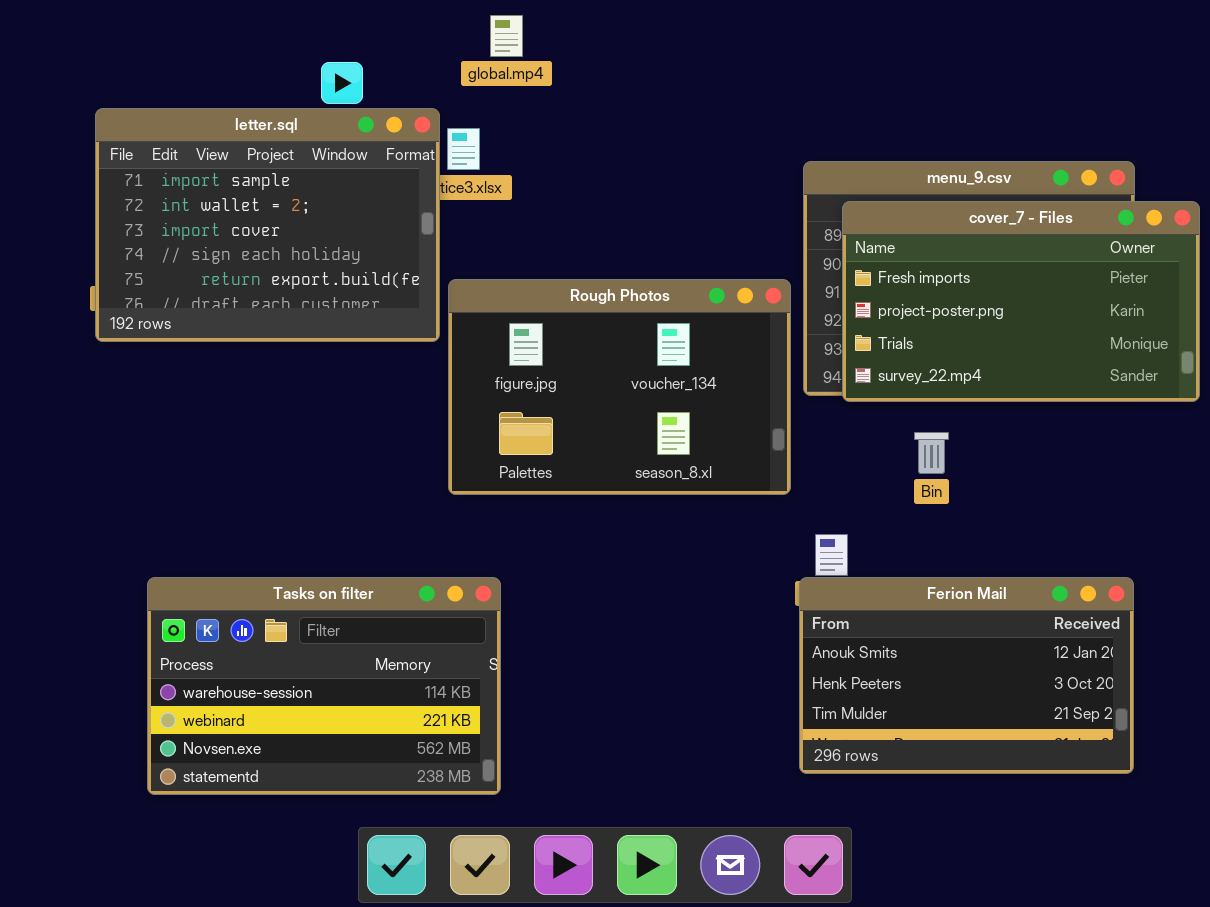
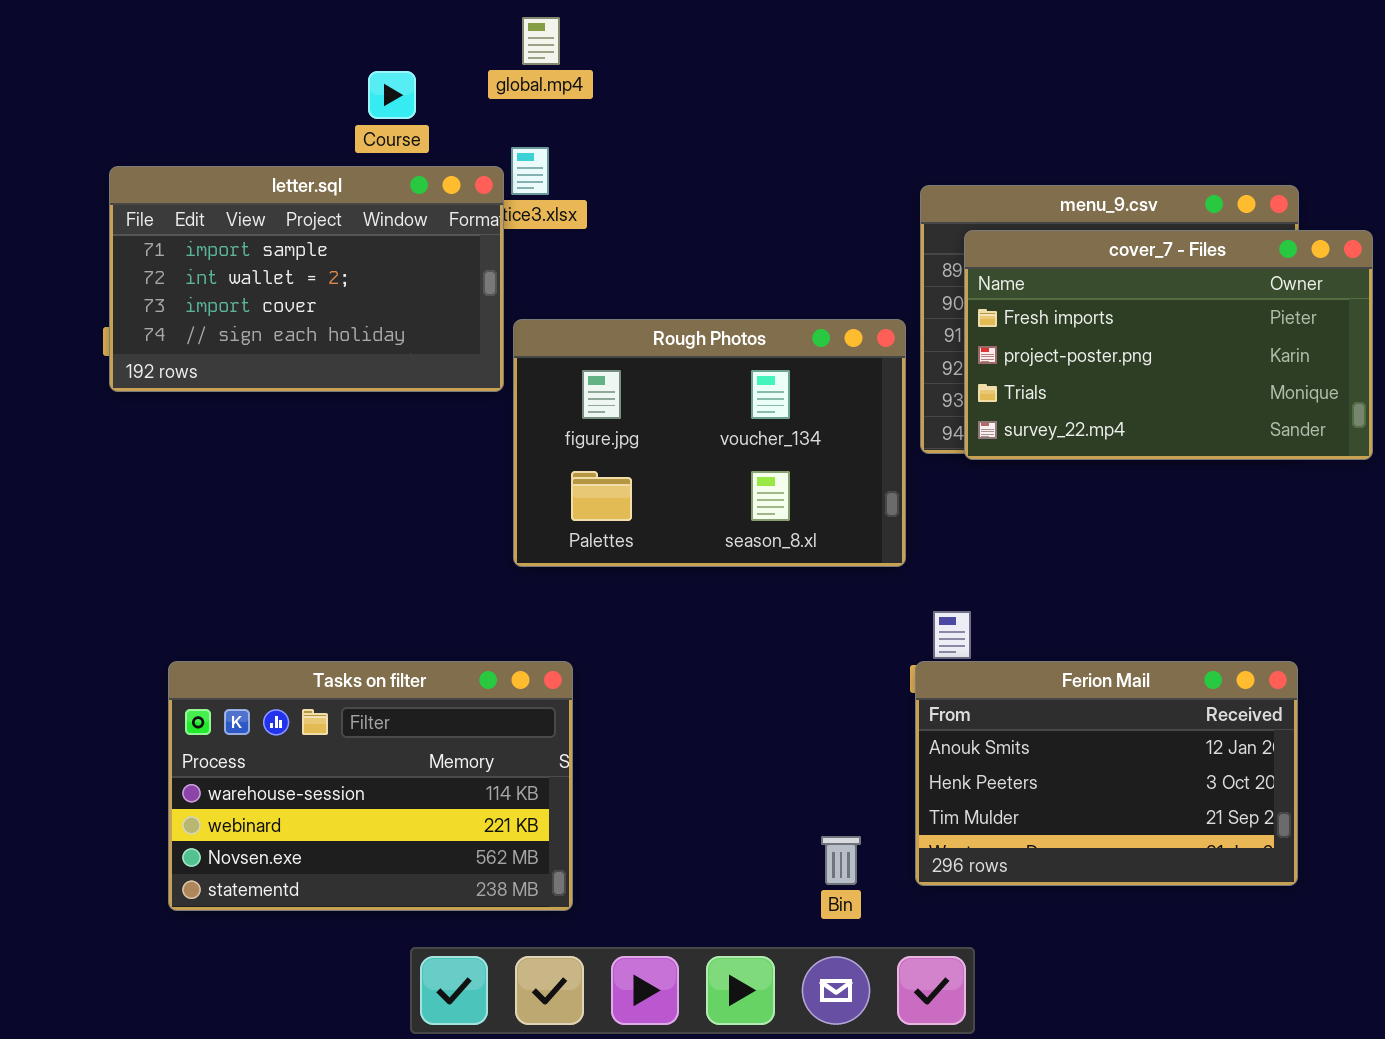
global.mp4: [490,15,523,57] -> [522,17,560,65], moved
letter.sql: [95,108,440,342] -> [109,166,504,392], resized
Bin: [914,432,949,474] -> [821,836,861,885], moved

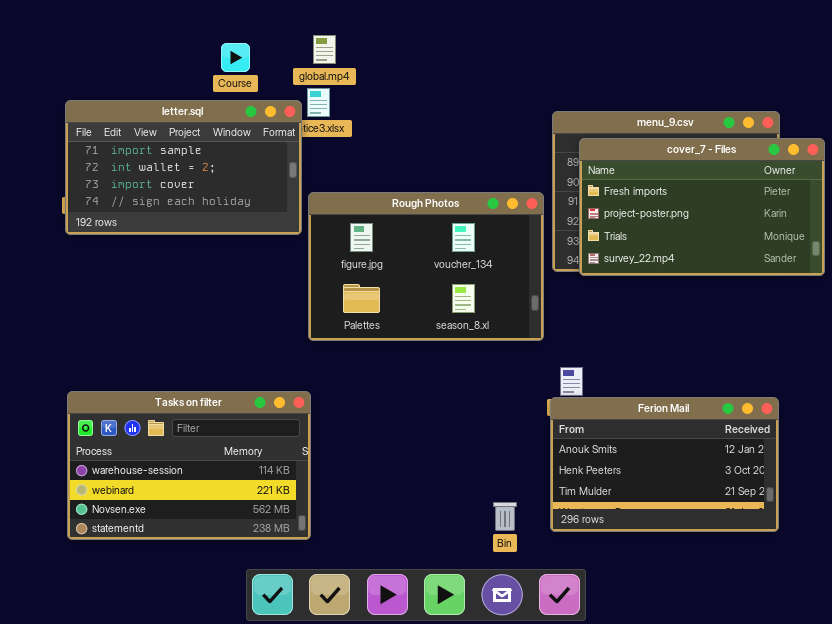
global.mp4: [522,17,560,65] -> [313,35,336,64], moved
Tasks on filter: [168,661,573,911] -> [67,391,311,540], moved

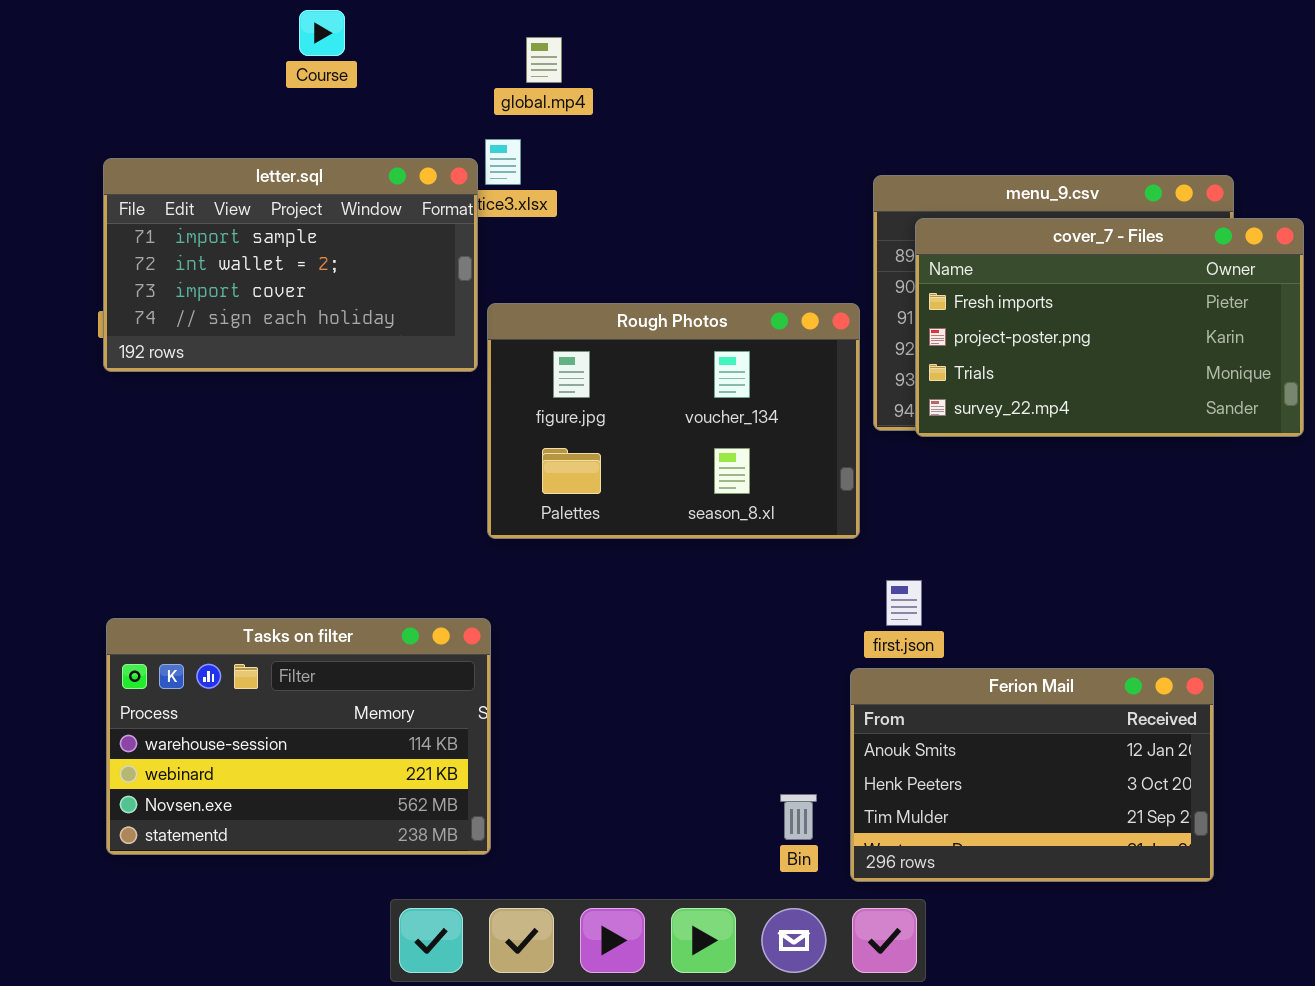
global.mp4: [313,35,336,64] -> [526,37,562,83], moved
Course: [221,43,250,72] -> [299,10,345,56], moved
Ferion Mail: [550,397,779,532] -> [850,668,1214,882], moved

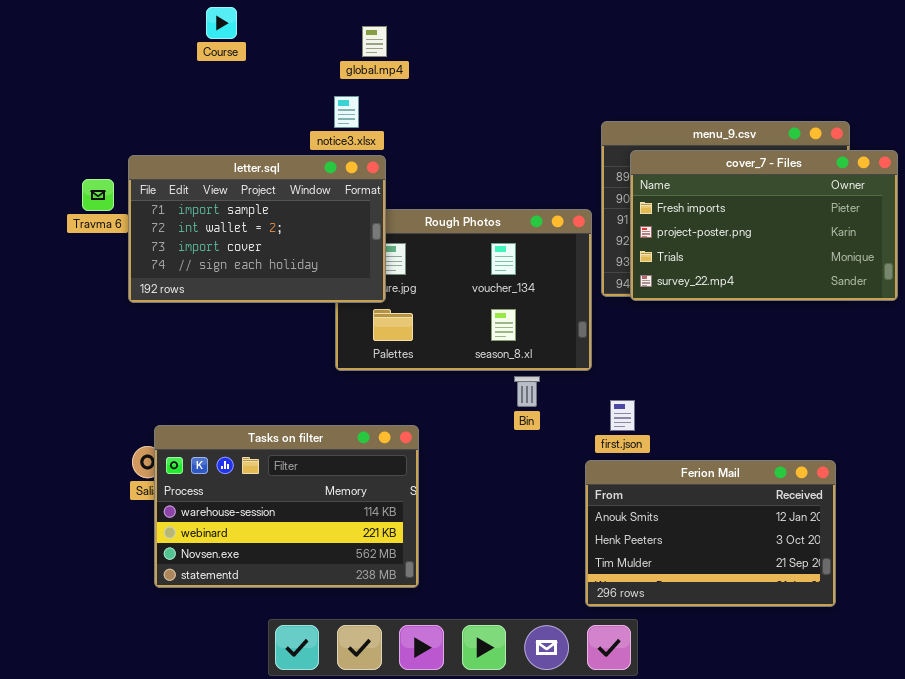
letter.sql: [103,158,478,372] -> [128,155,386,303], moved
Tasks on filter: [106,618,491,855] -> [154,425,419,588], moved
Bin: [780,794,817,840] -> [514,376,540,407], moved

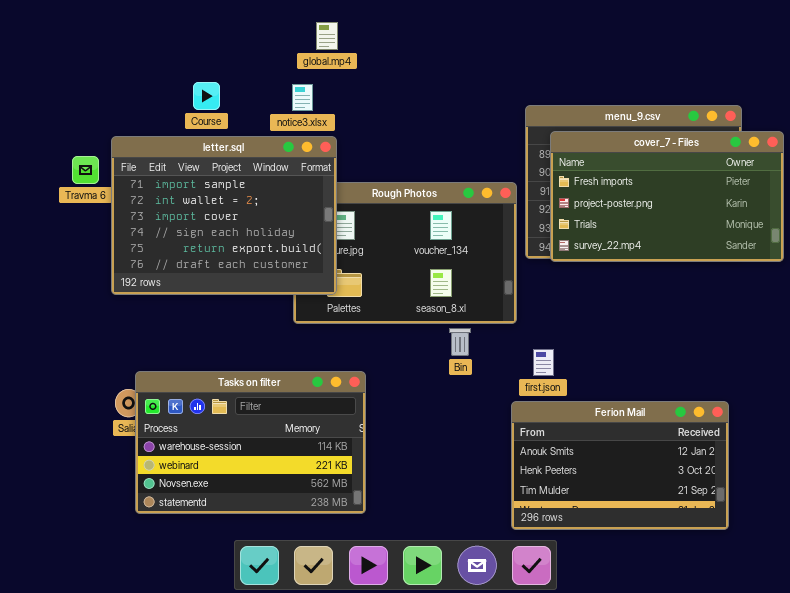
Course: [206,7,237,39] -> [193,82,220,110], moved
letter.sql: [128,155,386,303] -> [111,136,337,295], resized

